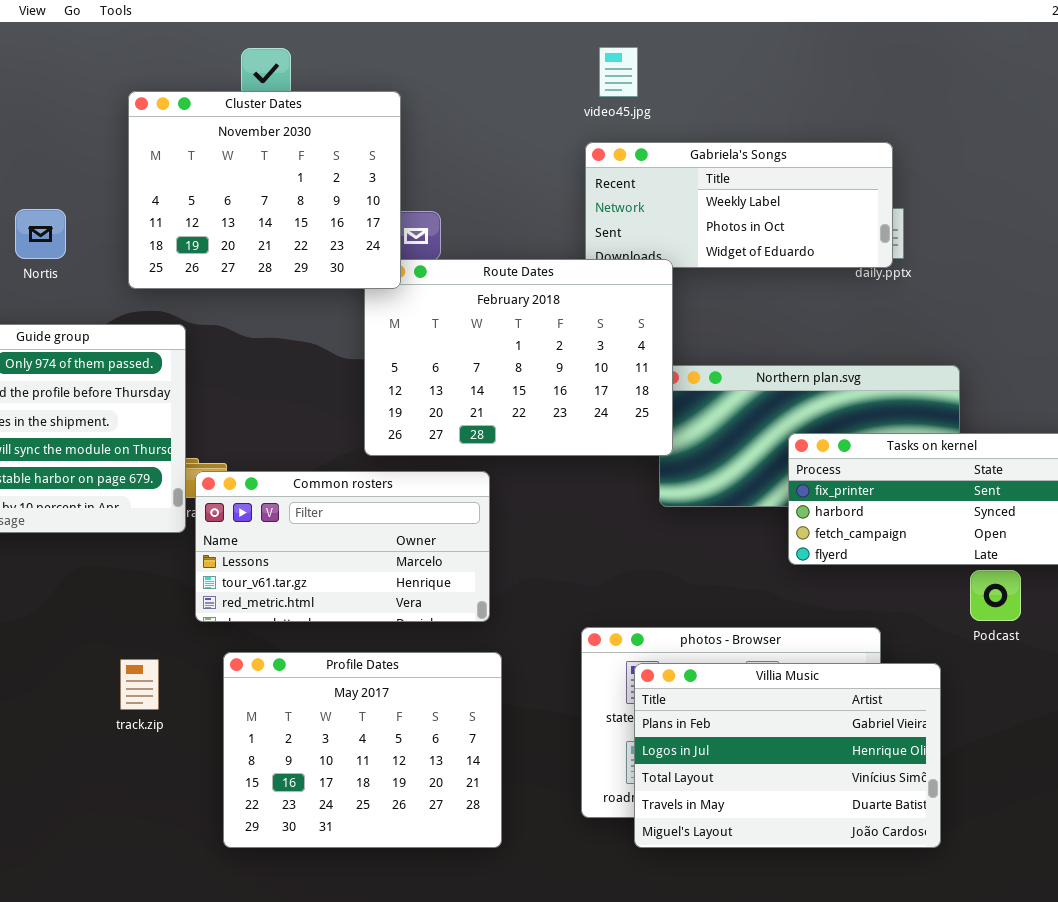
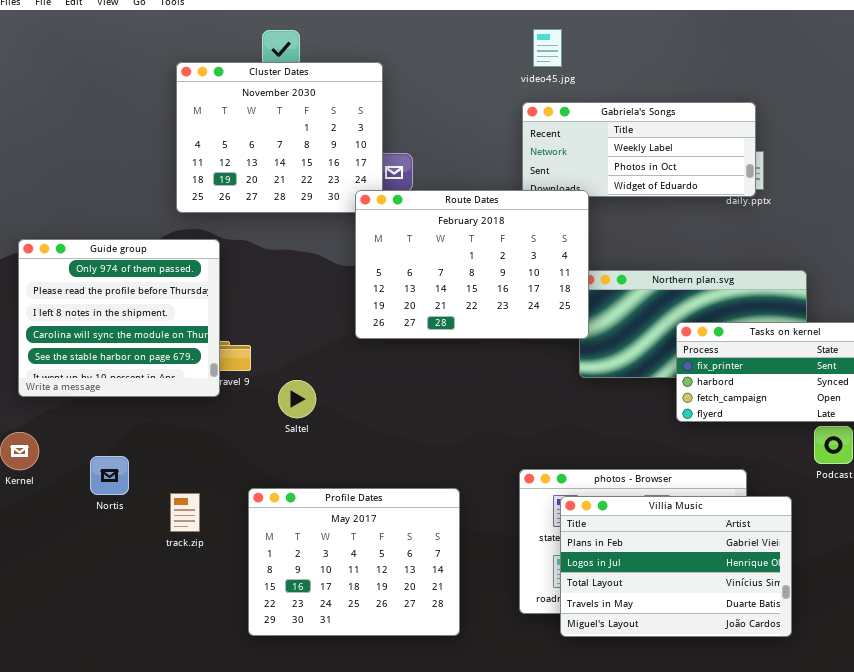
Nortis: [15,209,66,259] -> [90,456,129,495], moved
Route Dates: [364,259,673,456] -> [355,190,589,339], raised
Common rosters: [195,471,490,622] -> none, closed

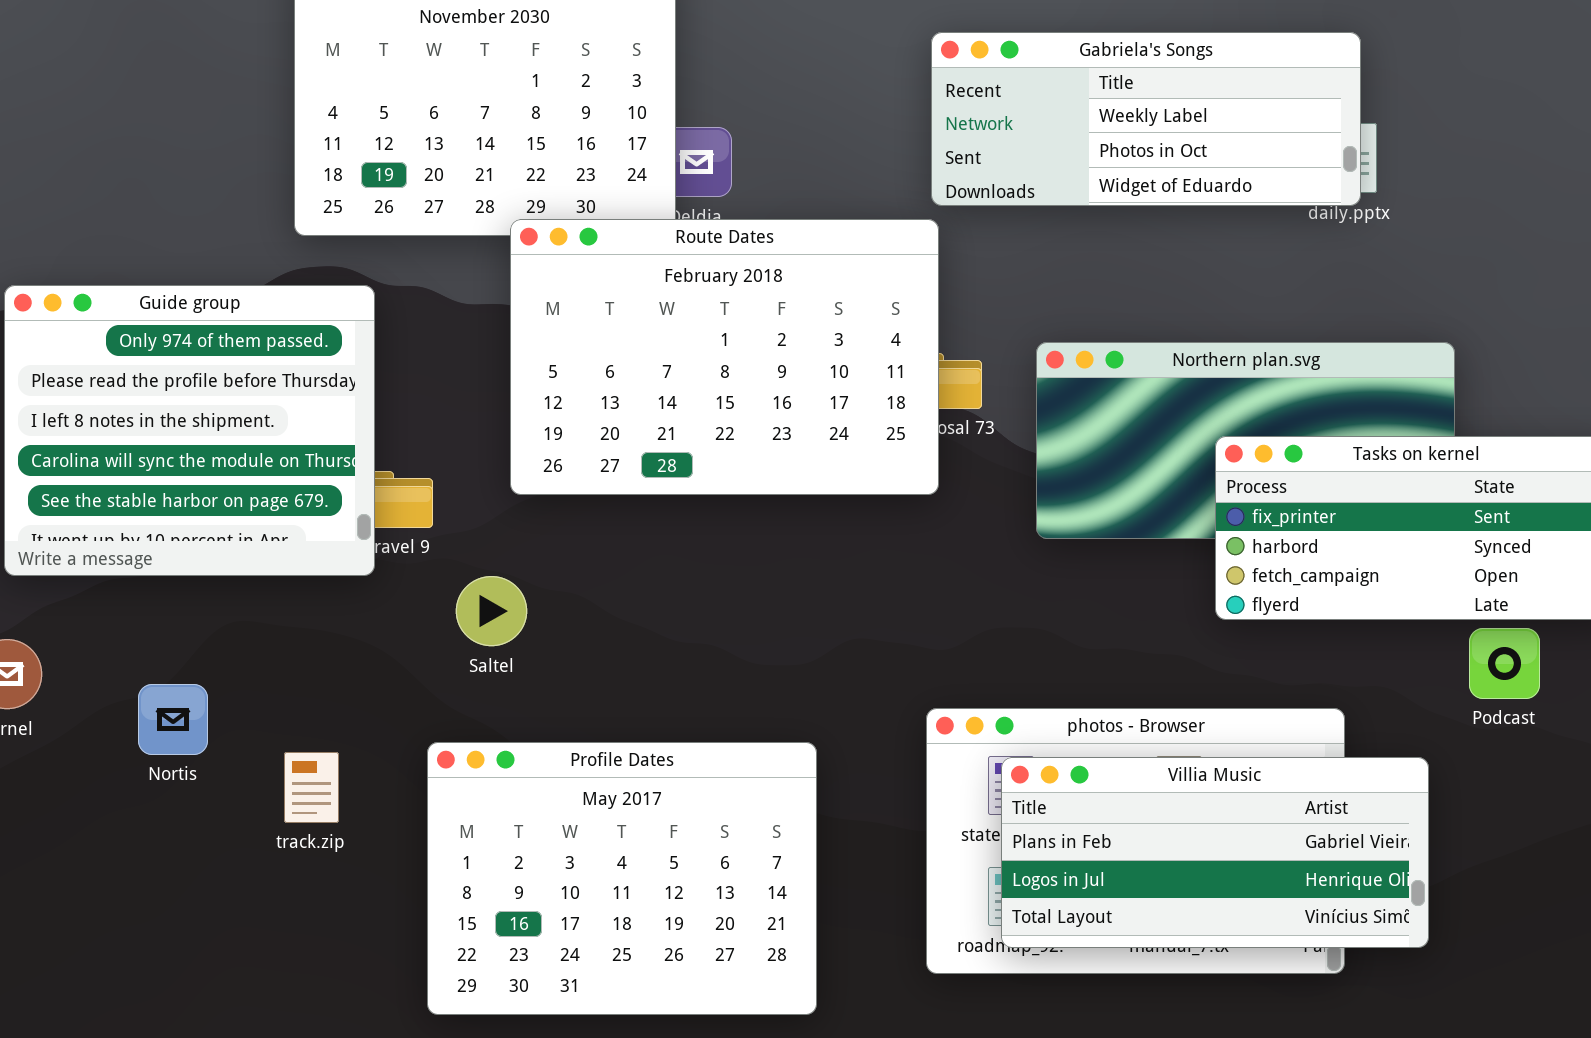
Route Dates: [355,190,589,339] -> [510,219,939,495], moved
Saltel: [278,380,316,418] -> [456,576,527,646], moved
Villia Music: [560,496,792,637] -> [1001,757,1429,948], resized

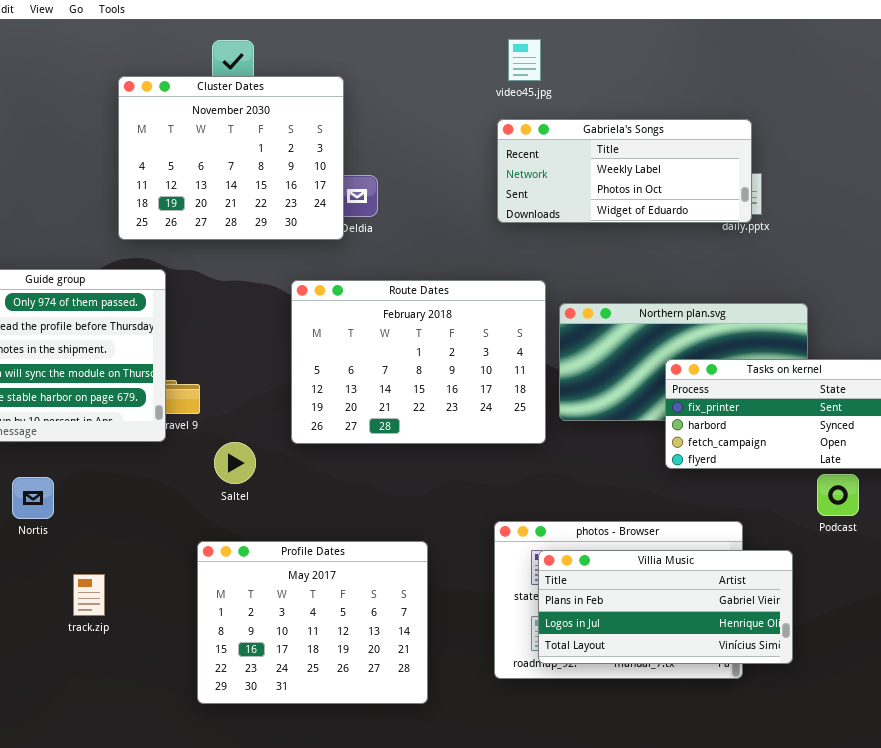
Route Dates: [510,219,939,495] -> [291,280,546,444], moved
Nortis: [138,684,208,755] -> [12,477,54,519], moved
track.zip: [284,752,339,823] -> [73,574,105,616], moved

